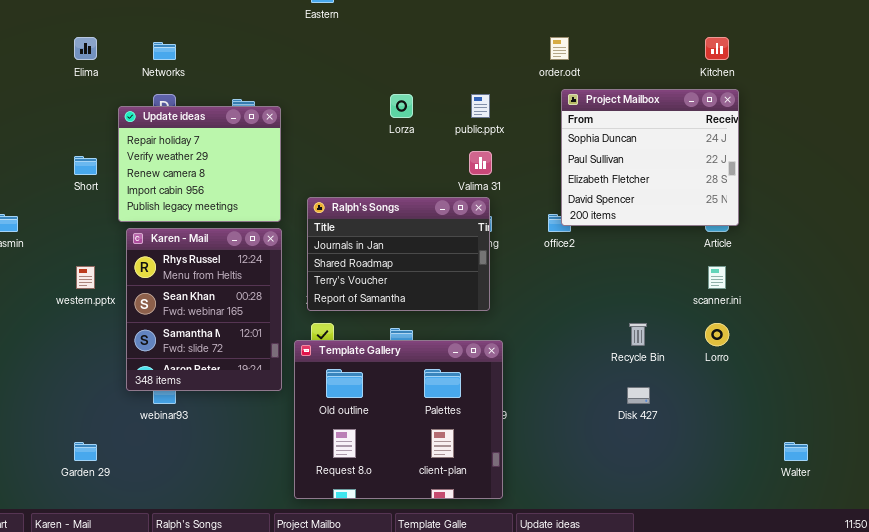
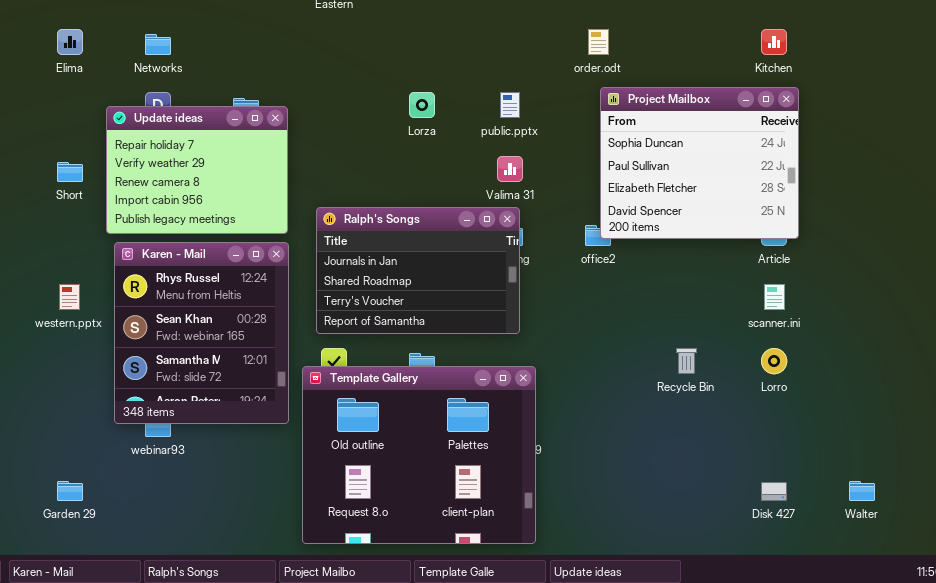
Disk 427: [627,387,650,404] -> [761,482,787,501], moved

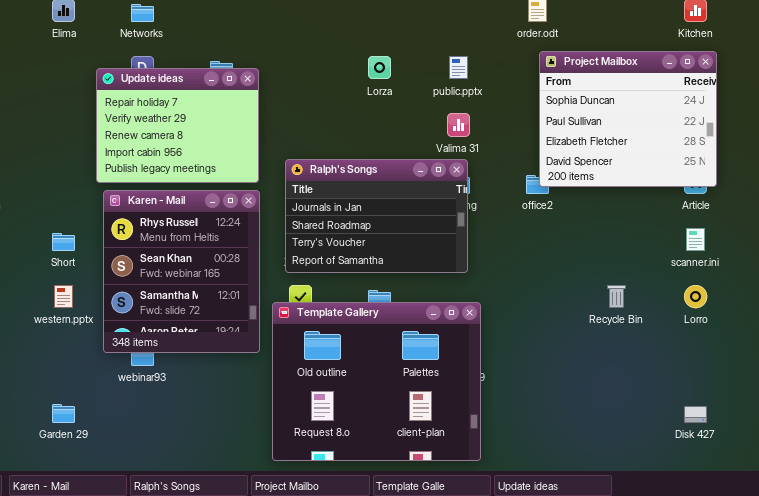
Short: [57,162,83,182] -> [52,233,75,251], moved
western.pptx: [59,284,80,310] -> [54,285,73,308], moved

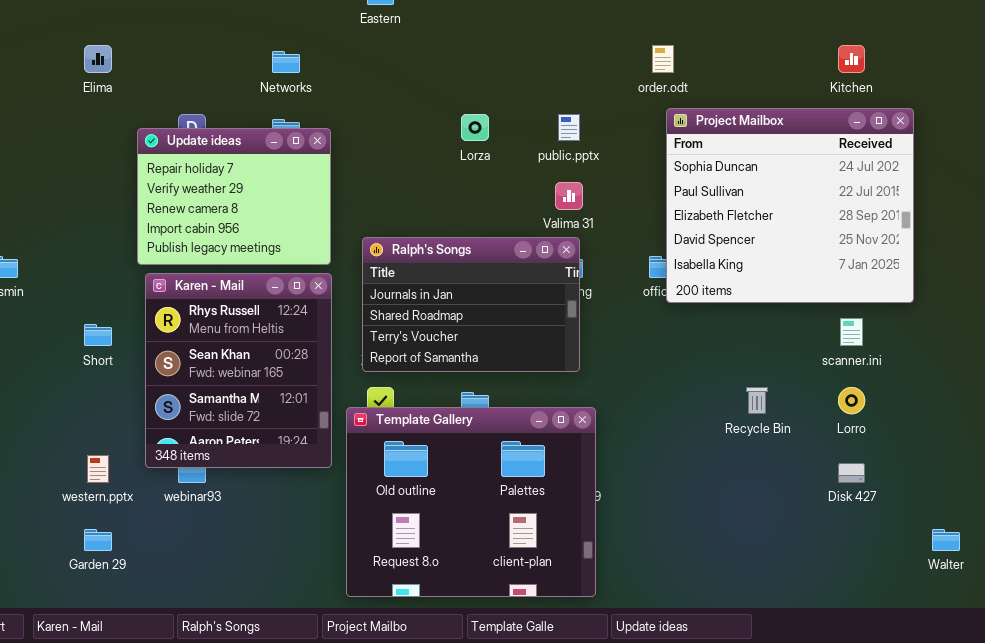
Networks: [131,4,154,22] -> [272,51,300,73], moved
Project Mailbox: [539,51,717,187] -> [666,108,914,303], resized
western.pptx: [54,285,73,308] -> [87,455,109,483], moved
Disk 427: [684,406,707,423] -> [838,463,865,483], moved

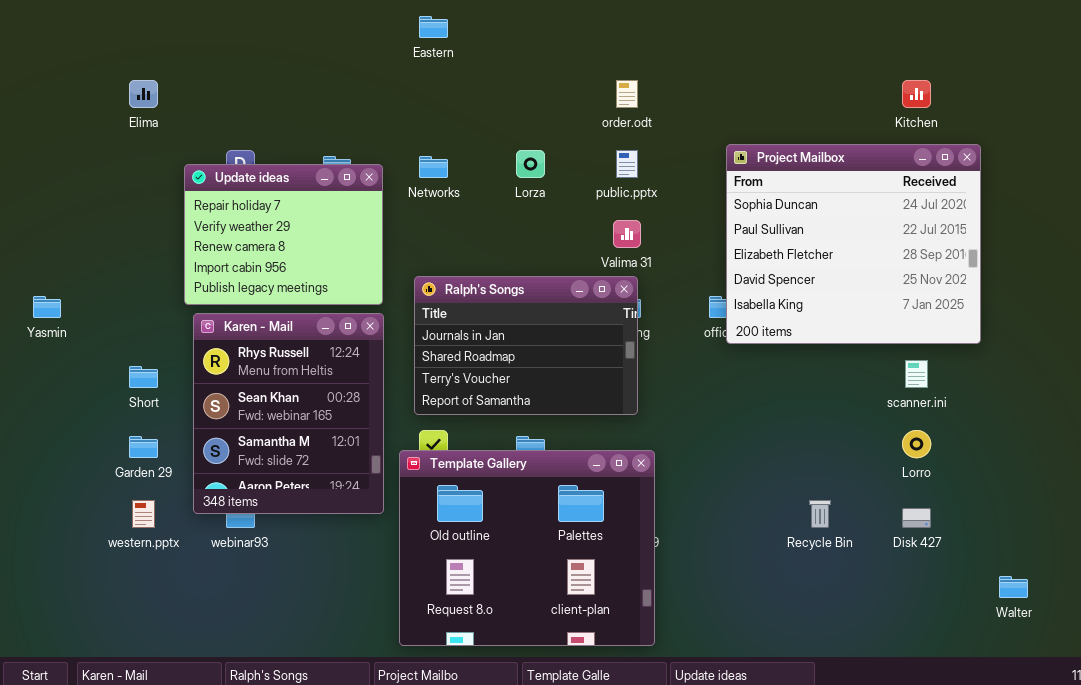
order.odt: [652,45,674,73] -> [616,80,638,108], moved
Networks: [272,51,300,73] -> [419,156,448,178], moved
Recycle Bin: [746,387,768,414] -> [809,500,831,528], moved
Garden 29: [84,529,112,551] -> [129,436,158,458], moved

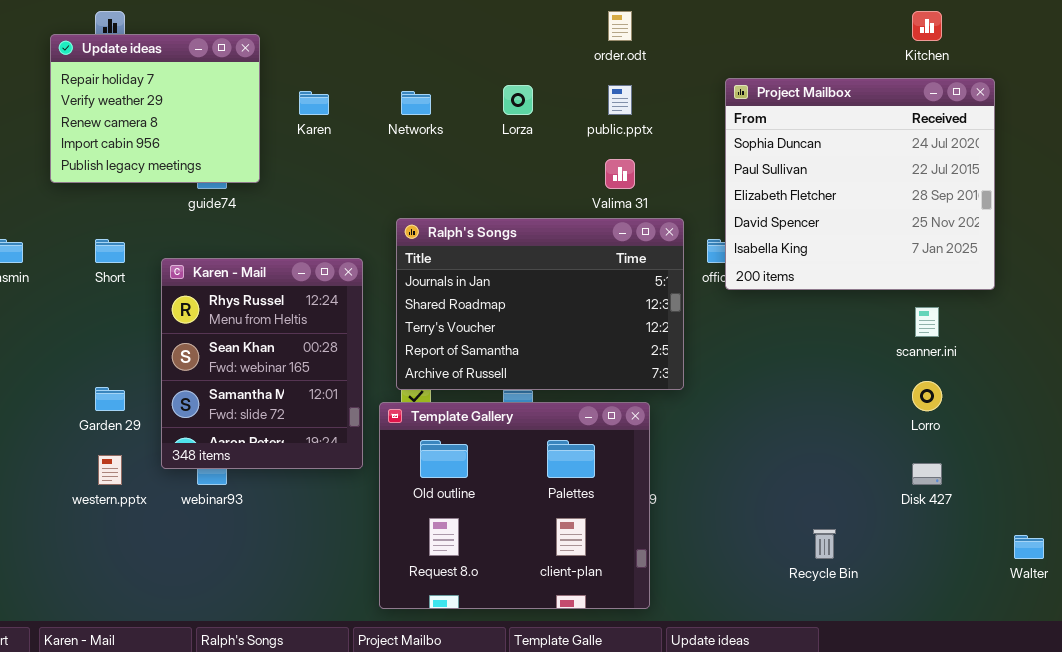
Update ideas: [184,164,383,305] -> [50,34,260,183], moved
Ralph's Songs: [414,276,638,415] -> [396,218,684,390], resized
Short: [129,366,158,388] -> [95,239,125,263], moved
Recycle Bin: [809,500,831,528] -> [813,529,836,559], moved

